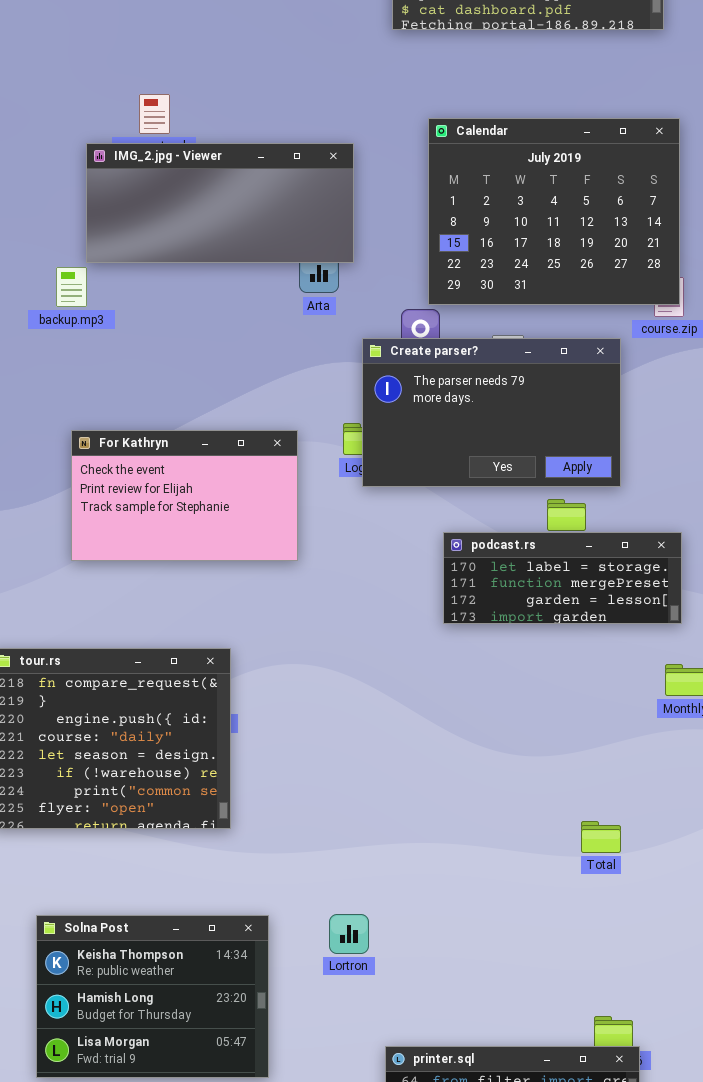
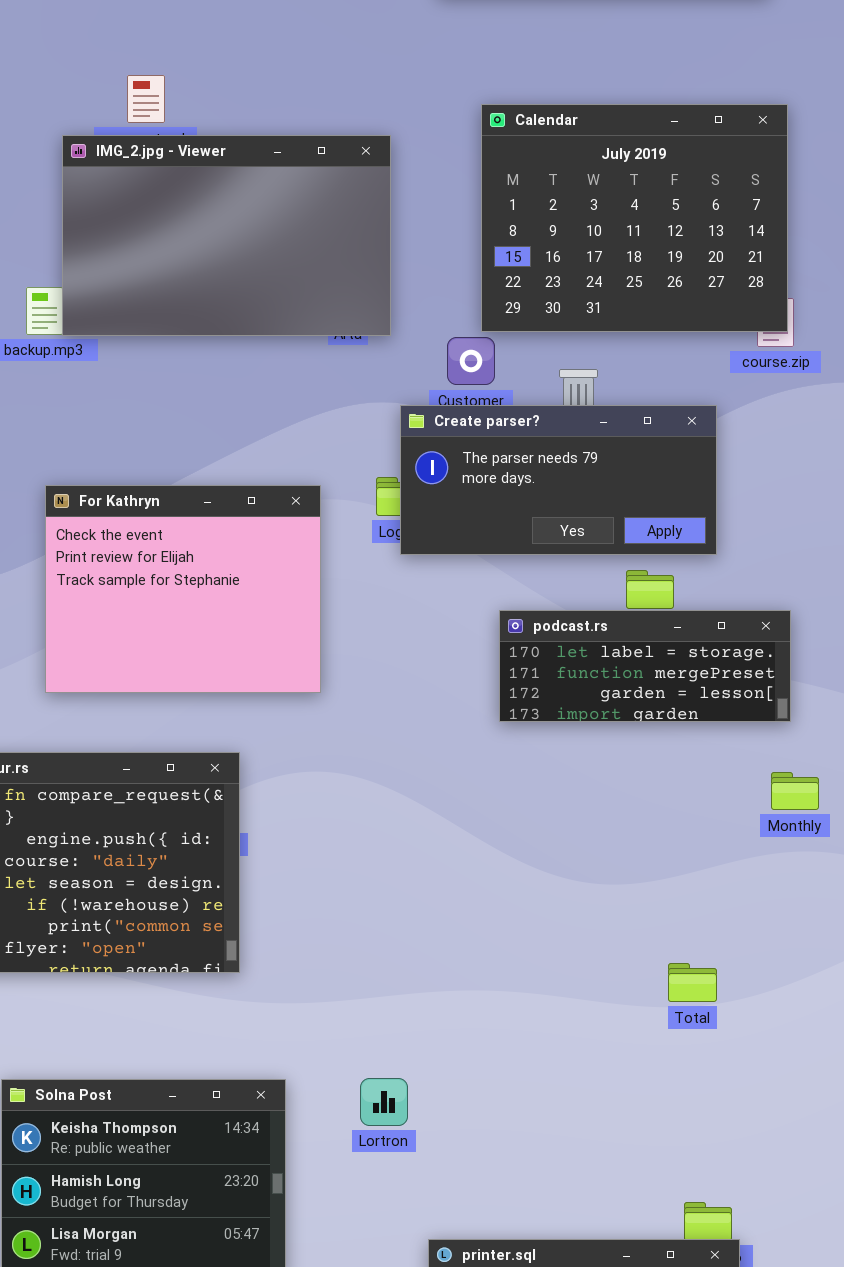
IMG_2.jpg - Viewer: [86,143,354,263] -> [62,135,391,336], resized
Create parser?: [362,338,621,487] -> [400,405,717,555], resized
For Kathryn: [71,430,298,561] -> [45,485,321,693], resized

